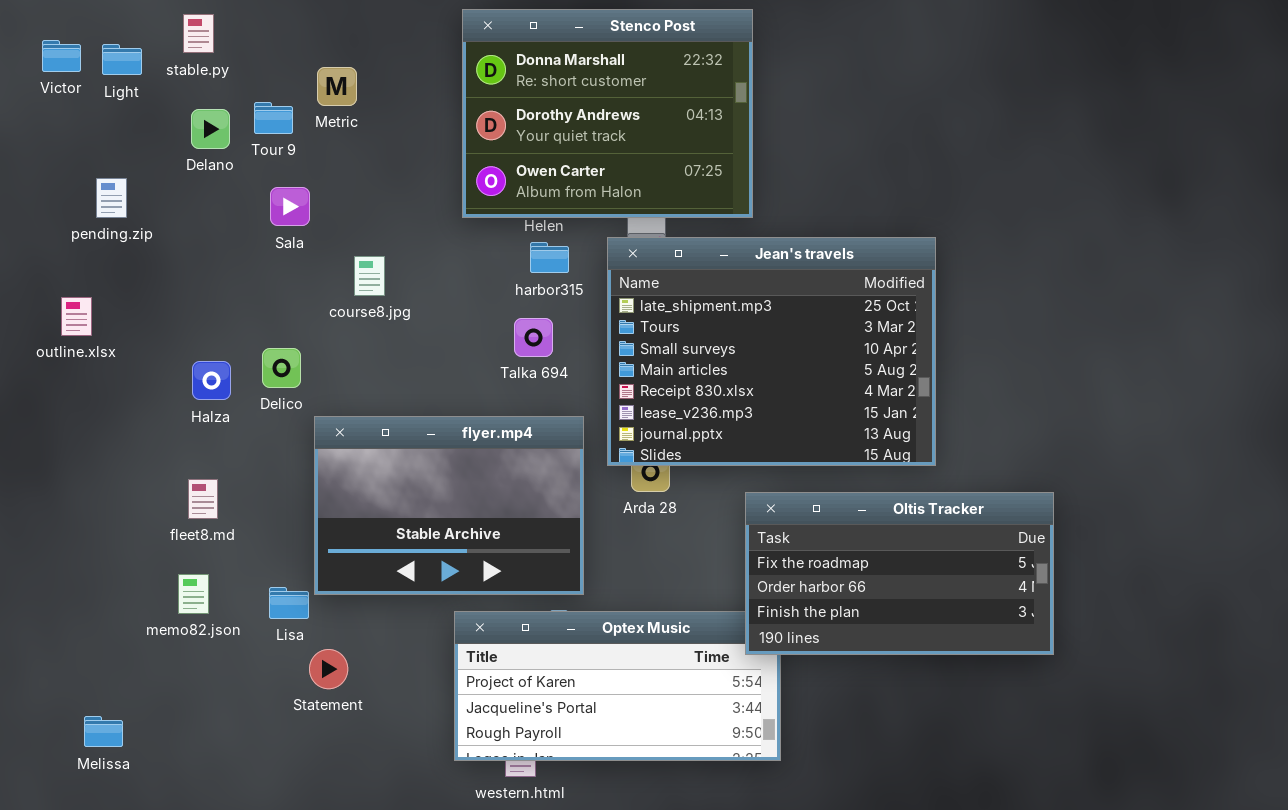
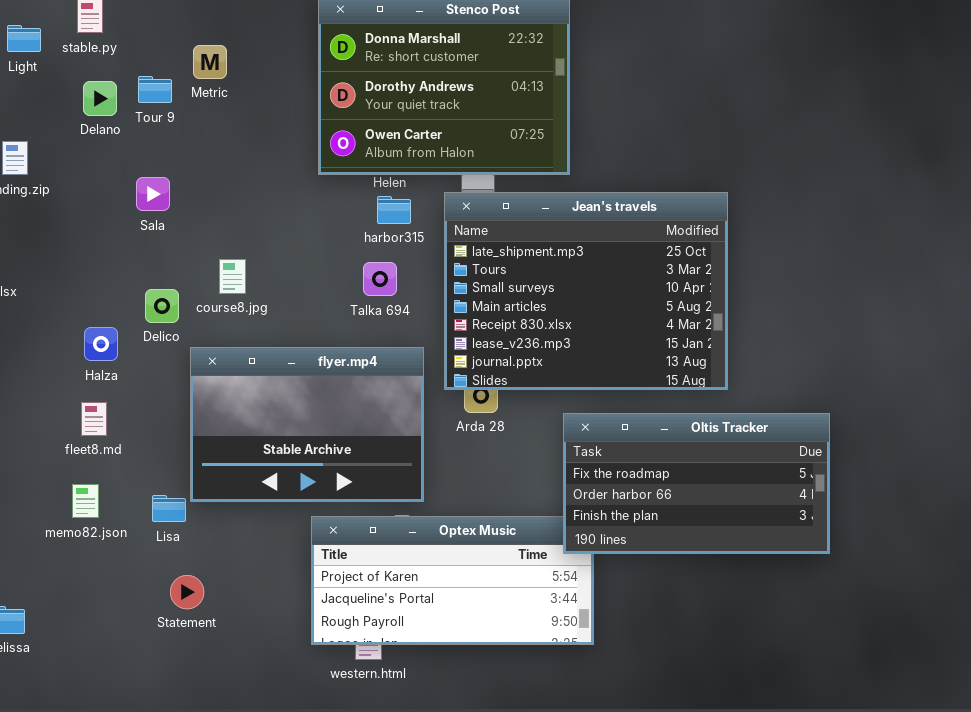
Sala: [270,187,310,226] -> [136,177,170,211], moved
course8.jpg: [354,256,385,296] -> [219,259,246,294], moved
Halza: [192,361,231,400] -> [84,327,118,361], moved
Statement: [309,649,348,689] -> [170,575,204,609], moved

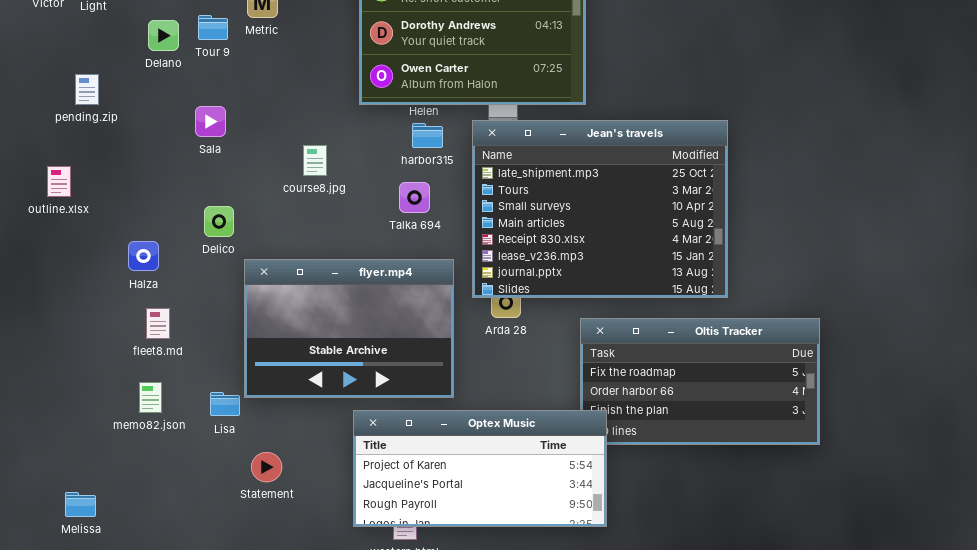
course8.jpg: [219,259,246,294] -> [303,145,327,176], moved
Halza: [84,327,118,361] -> [128,241,159,271], moved
Optex Music: [311,516,594,645] -> [353,410,607,527], raised
Statement: [170,575,204,609] -> [251,452,282,482], moved

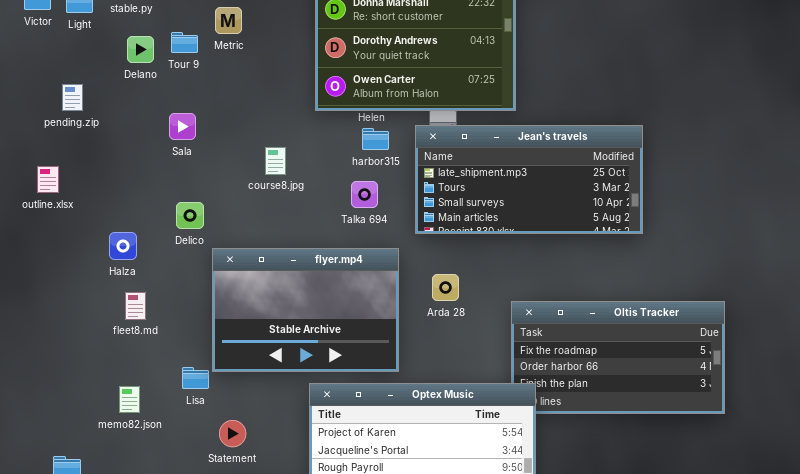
Jean's travels: [472,120,728,298] -> [415,125,643,234], resized
memo82.json: [139,382,162,413] -> [119,386,140,413], moved

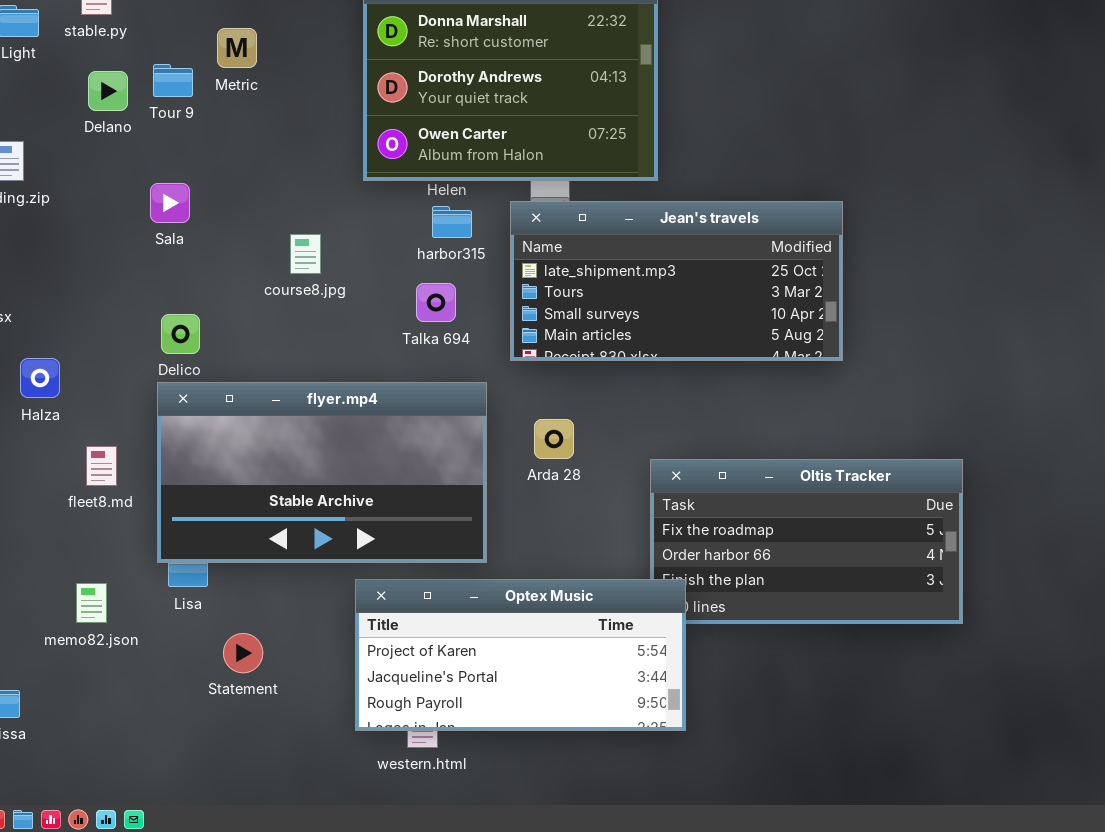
Halza: [109,232,137,260] -> [20,358,60,398], moved
flyer.mp4: [212,248,399,372] -> [157,382,487,563], resized

